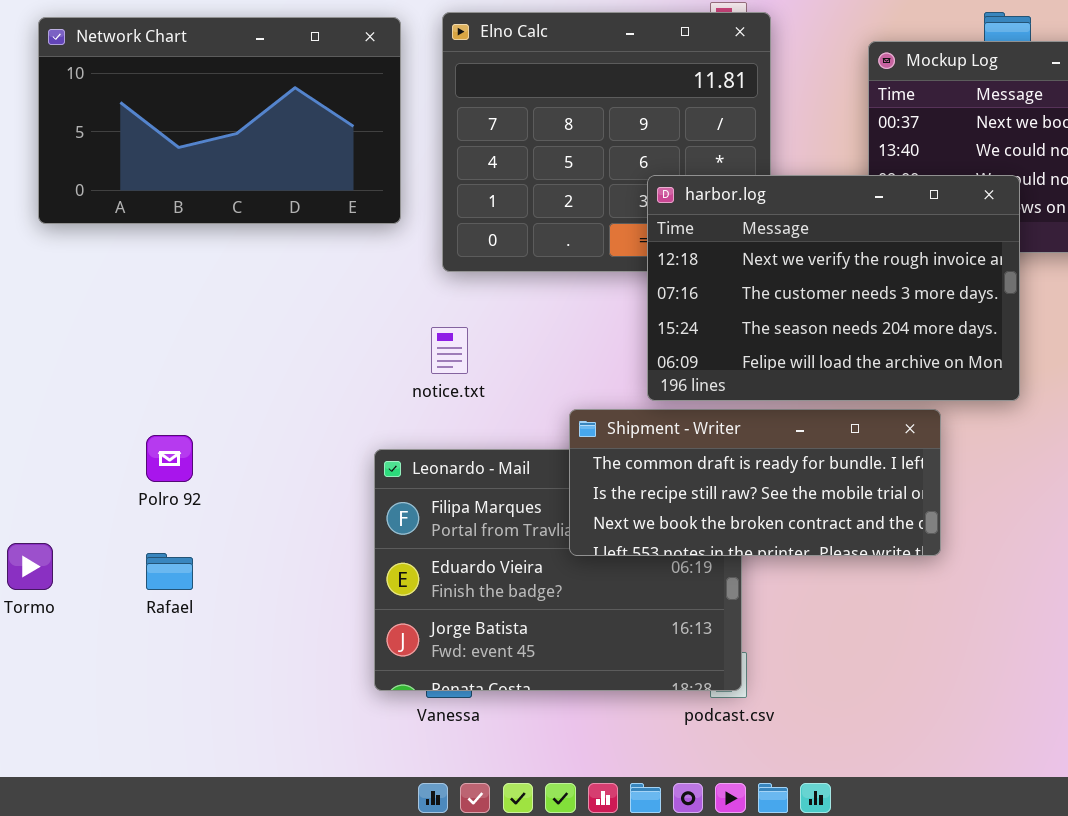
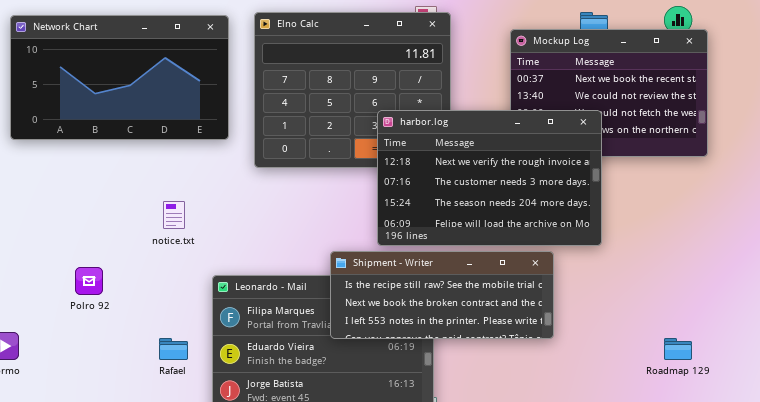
notice.txt: [431,327,468,374] -> [163,201,185,229], moved
Shipment - Writer: [569,409,941,556] -> [330,251,554,339], scrolled down 1 row
Rafael: [146,553,193,590] -> [159,338,188,360], moved

